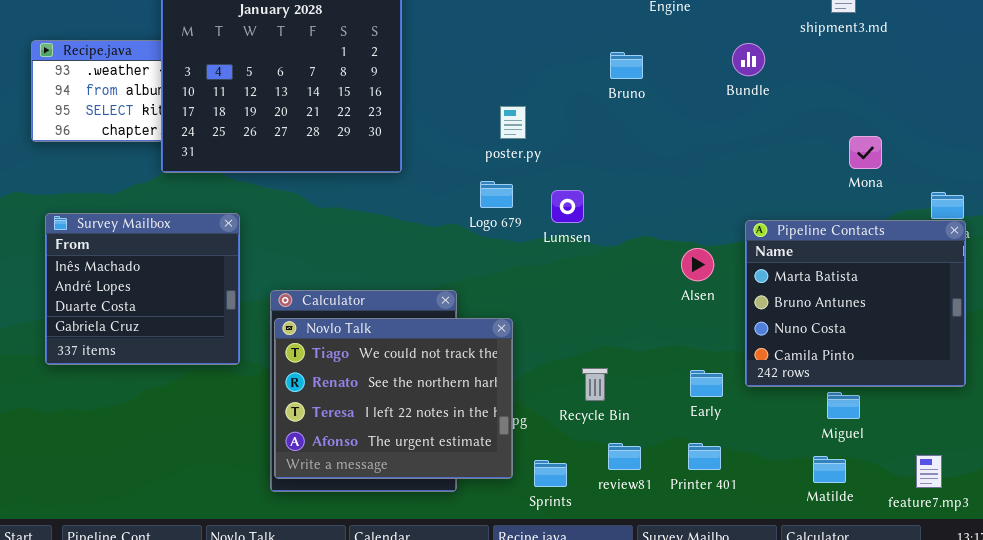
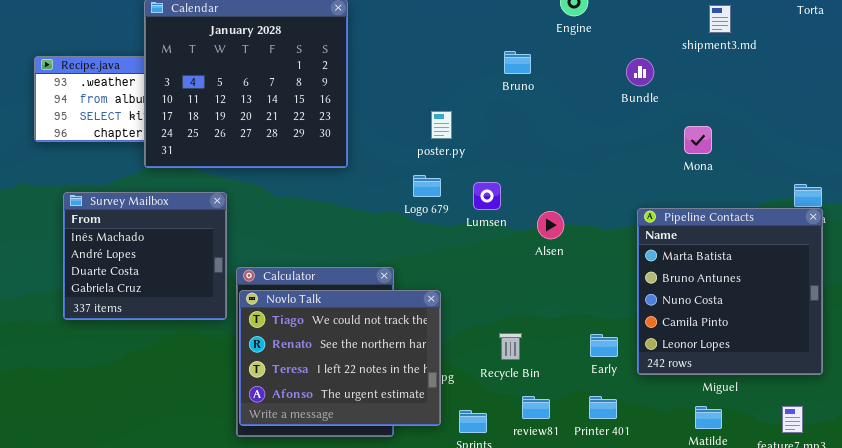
Bruno: [610,52,643,79] -> [504,51,531,74], moved
Mona: [849,136,882,169] -> [684,126,712,154], moved
Survey Mailbox: [45,213,240,365] -> [63,192,227,320], moved
Pipeline Contacts: [745,220,966,387] -> [637,208,823,375], resized
Alsen: [681,248,714,281] -> [537,211,564,239], moved

